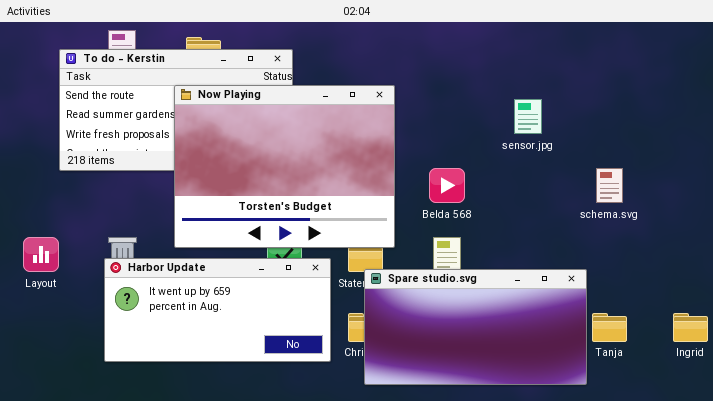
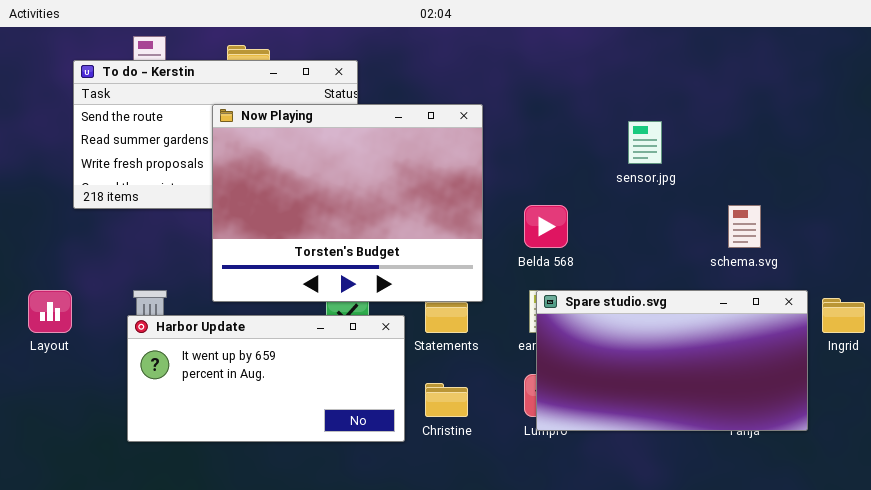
Spare studio.svg: [364,269,587,385] -> [536,290,808,431], moved
Ingrid: [673,313,708,342] -> [822,298,865,333], moved

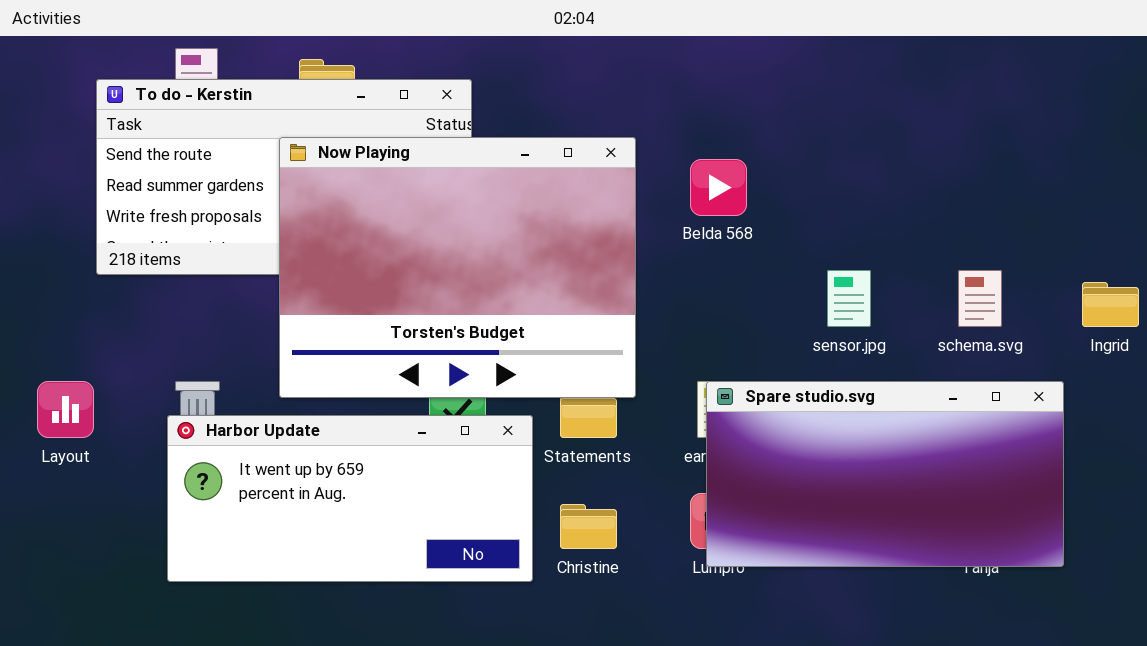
sensor.jpg: [628,121,662,164] -> [827,270,871,327], moved
Belda 568: [524,205,568,248] -> [690,159,747,216], moved
Ingrid: [822,298,865,333] -> [1082,282,1139,327], moved

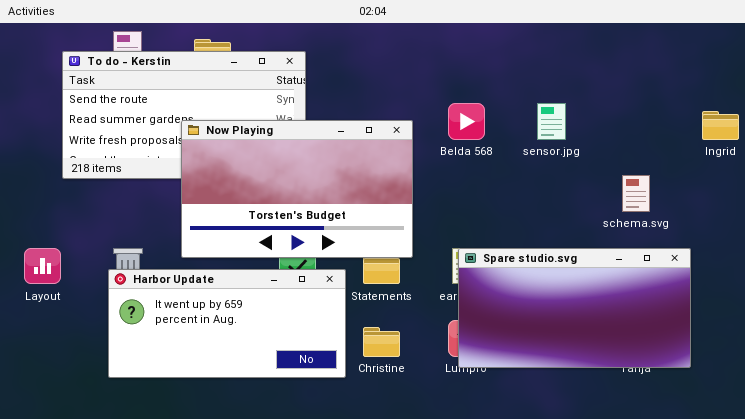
Now Playing: [279,137,636,398] -> [181,120,413,258], resized
sensor.jpg: [827,270,871,327] -> [537,103,566,140], moved
Ingrid: [1082,282,1139,327] -> [702,111,739,140], moved

